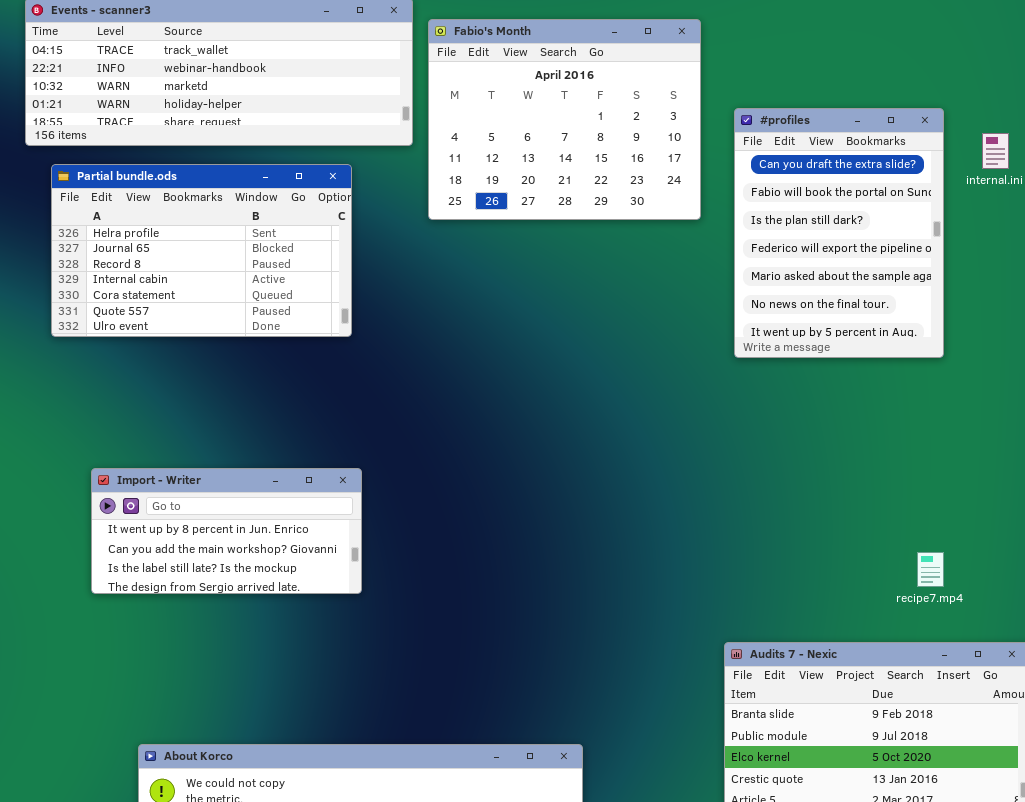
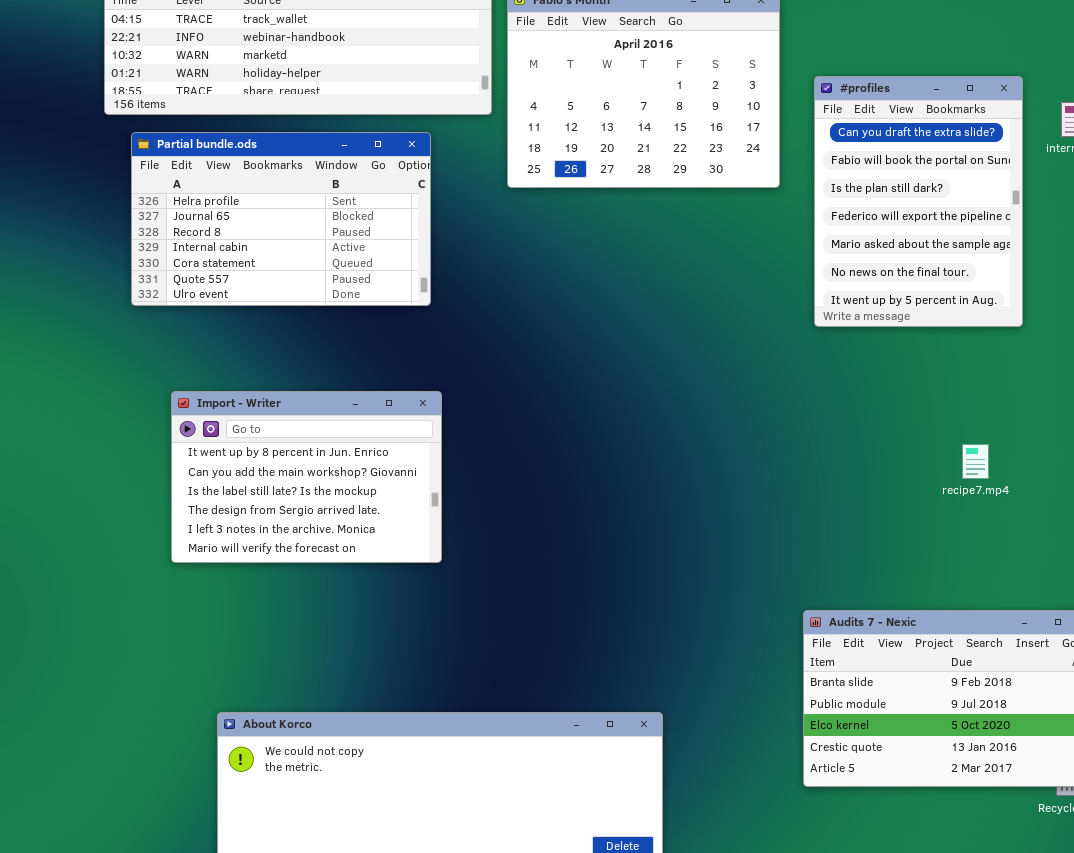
Import - Writer: [91,468,362,594] -> [171,391,442,563], resized
recipe7.mp4: [917,552,944,587] -> [962,444,989,479], moved

